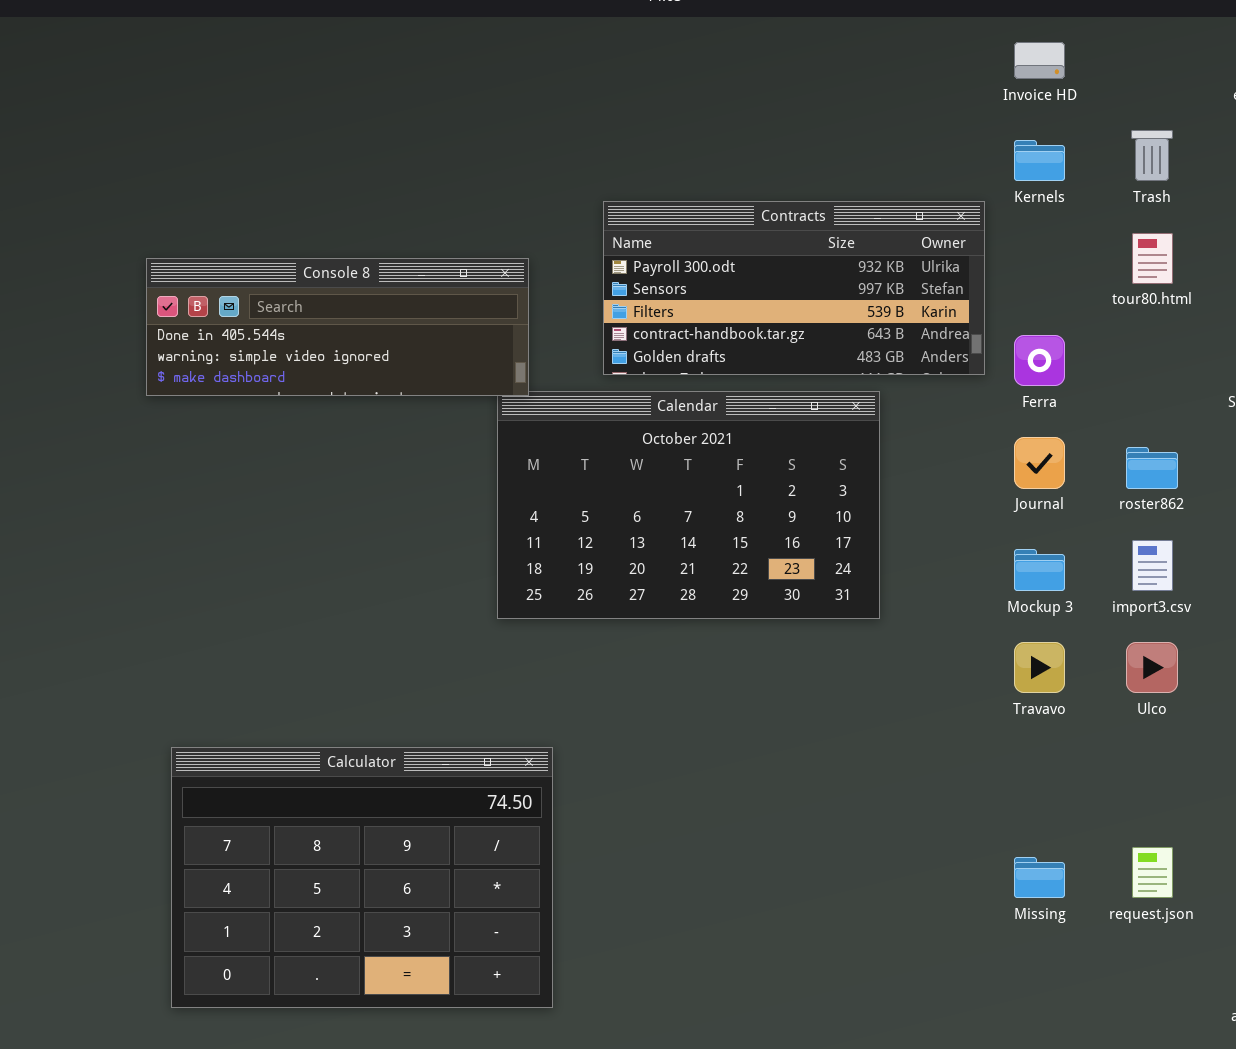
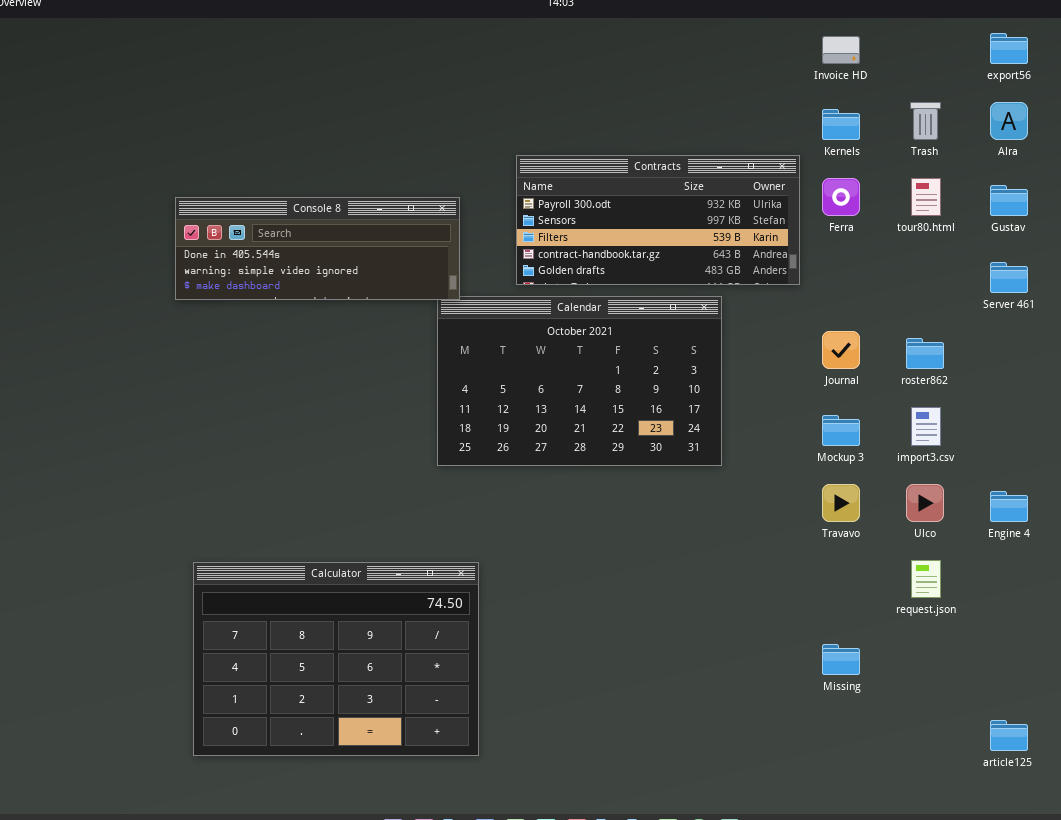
Ferra: [1014,335,1065,386] -> [822,178,860,216], moved
request.json: [1132,847,1173,898] -> [911,560,941,598], moved

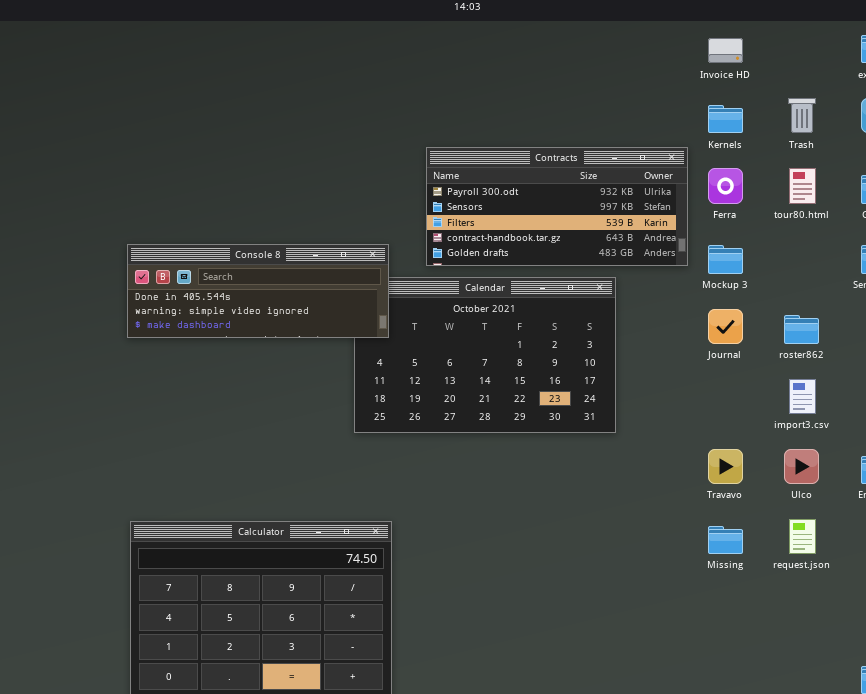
Console 8: [175,197,460,300] -> [127,244,389,338], moved
Mockup 3: [822,415,860,446] -> [708,245,743,274], moved
Missing: [822,644,860,675] -> [708,526,743,554], moved

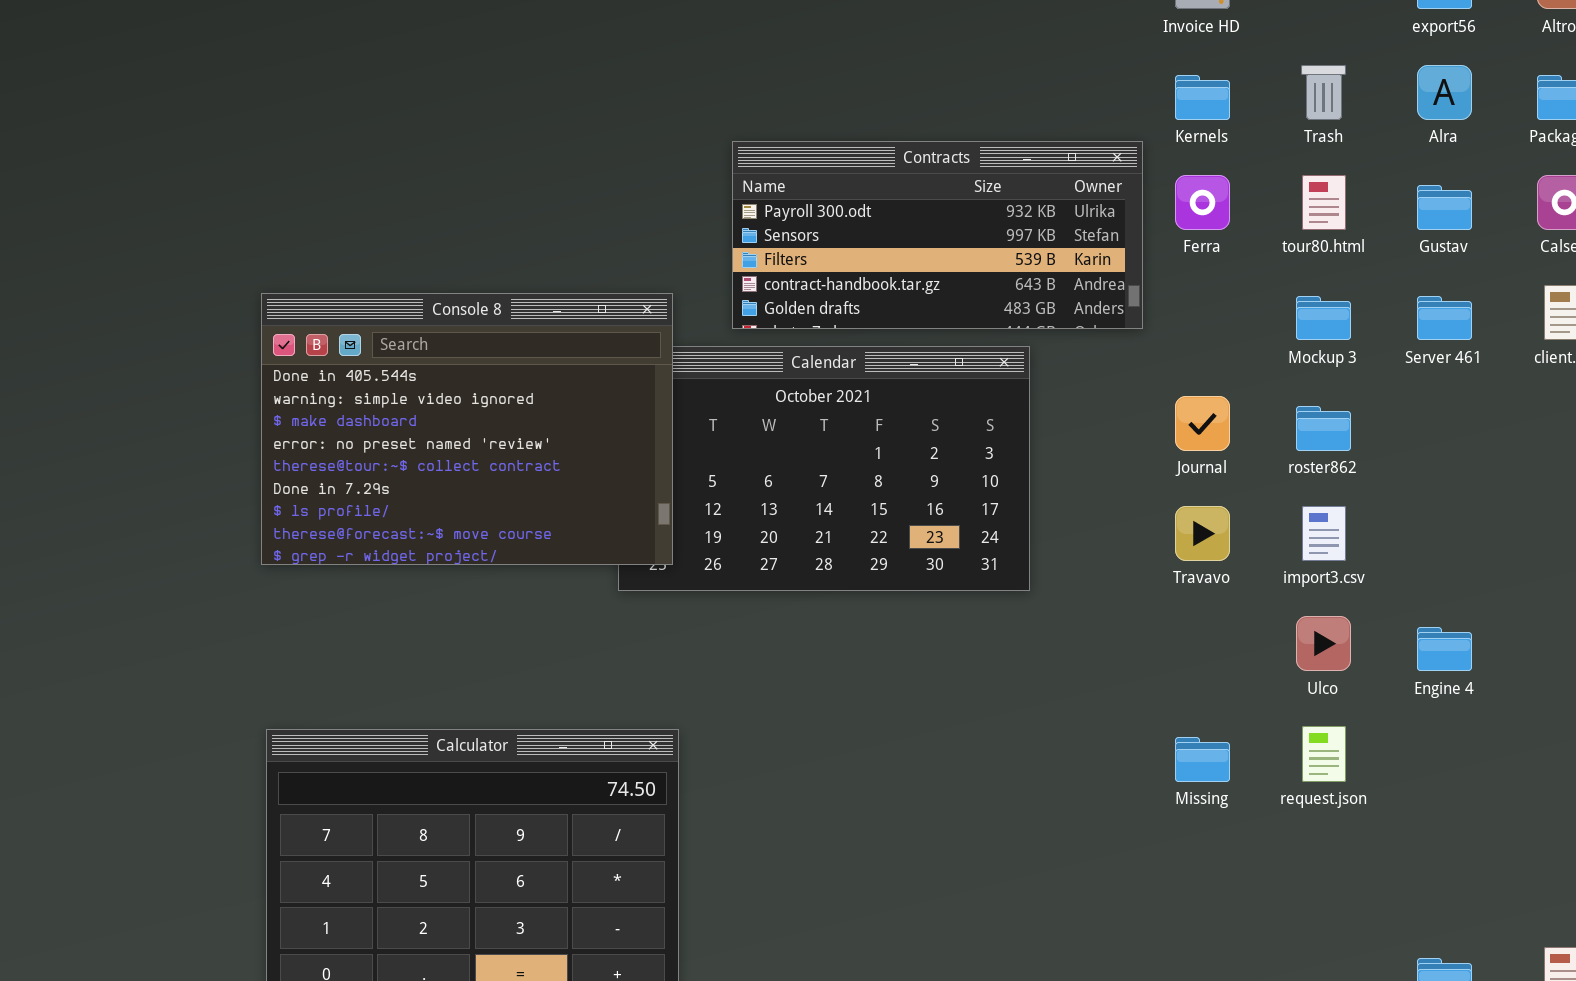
Console 8: [127,244,389,338] -> [261,293,673,565], resized
Mockup 3: [708,245,743,274] -> [1296,296,1351,340], moved
Travavo: [708,449,743,484] -> [1175,506,1230,561], moved

